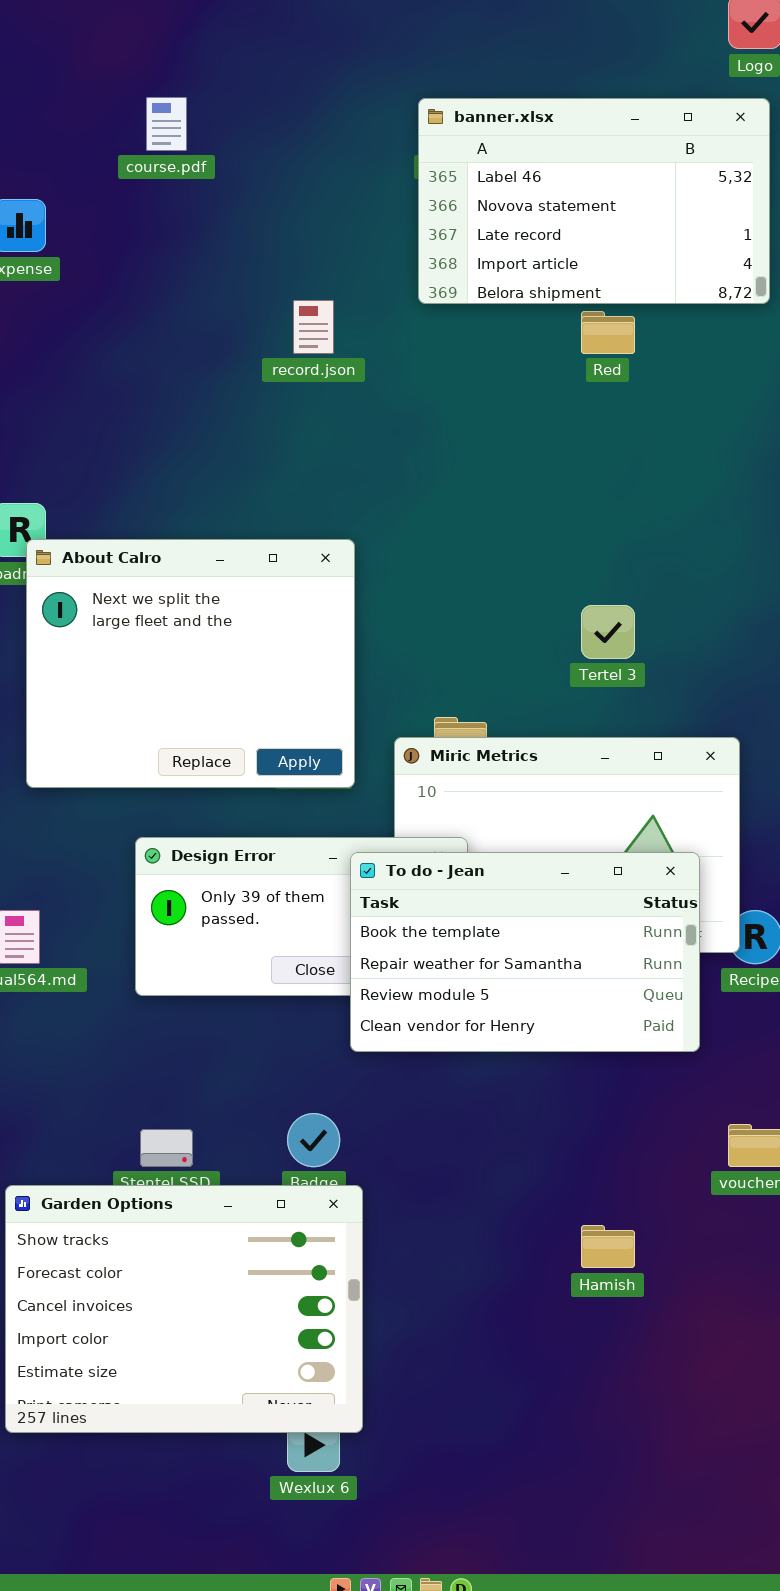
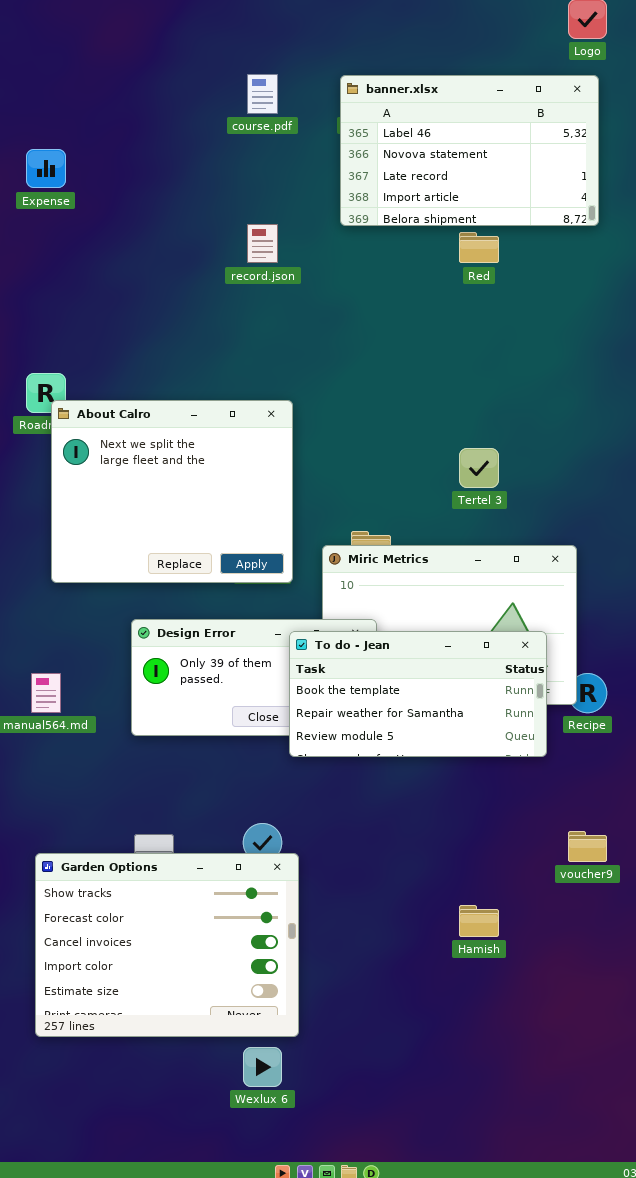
course.pdf: [146,97,187,151] -> [247,74,278,114], moved
To do - Jean: [350,852,700,1052] -> [289,631,547,757], resized
Garden Options: [5,1185,363,1433] -> [35,853,299,1037], moved

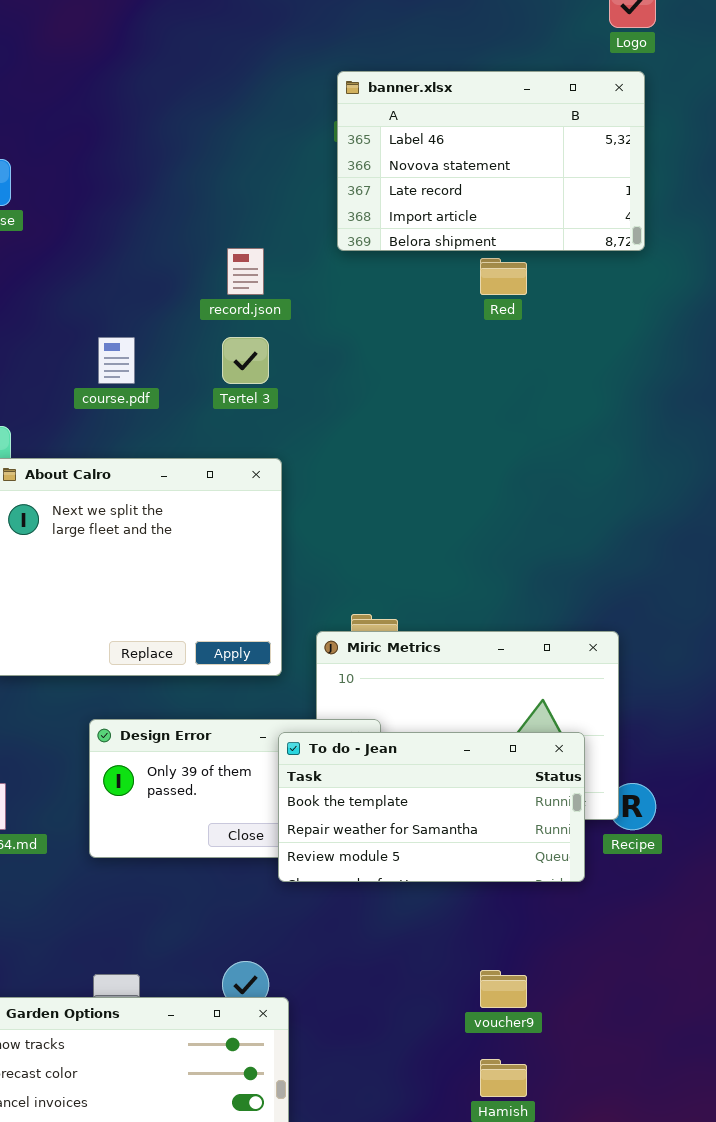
course.pdf: [247,74,278,114] -> [98,337,135,384], moved
Tertel 3: [459,448,499,488] -> [222,337,269,384], moved
voucher9: [568,831,607,862] -> [480,970,527,1008], moved

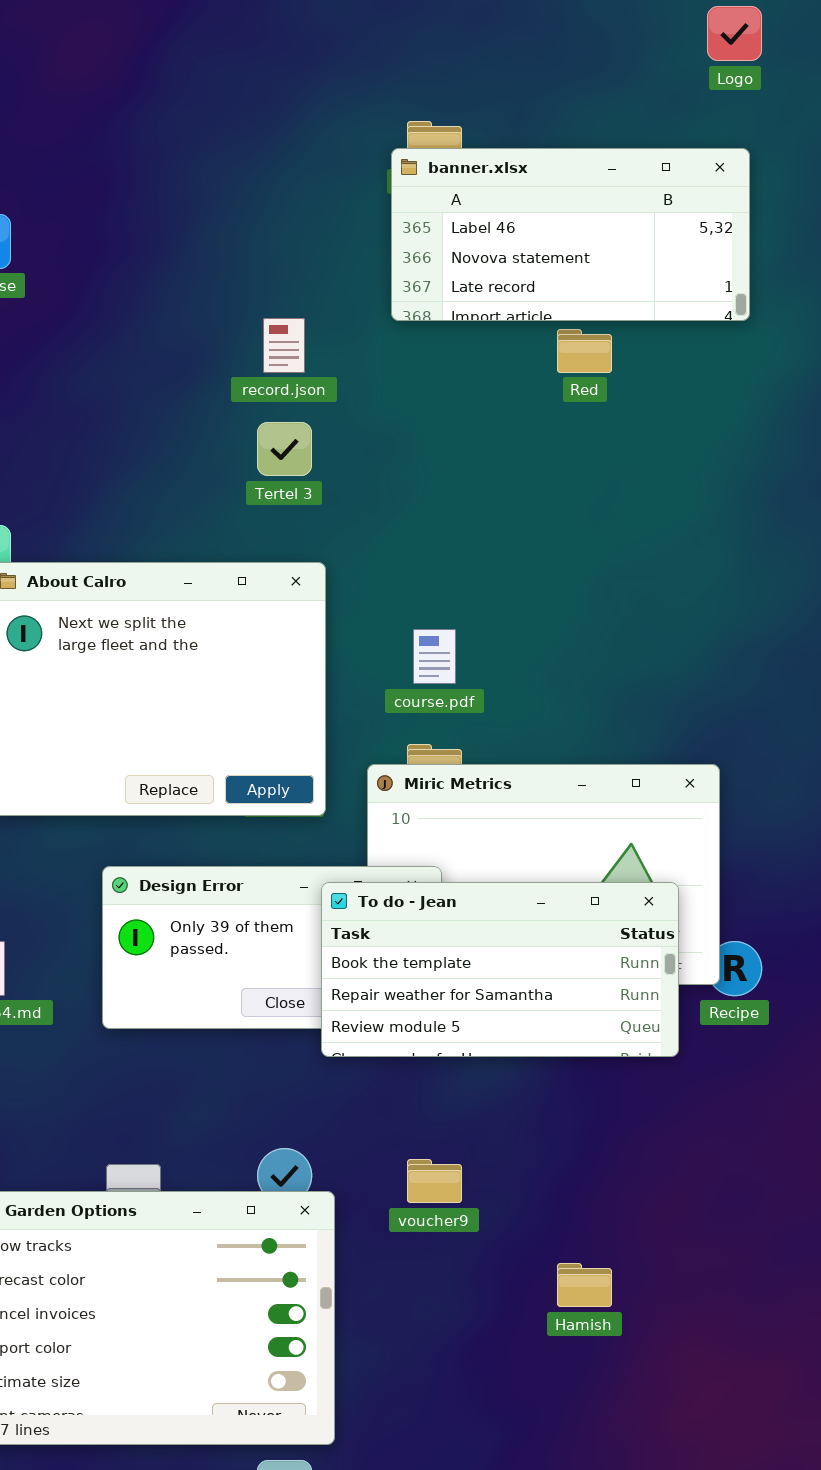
banner.xlsx: [337,71,645,251] -> [391,148,750,321], resized
course.pdf: [98,337,135,384] -> [413,629,456,684], moved
voucher9: [480,970,527,1008] -> [407,1159,462,1203], moved

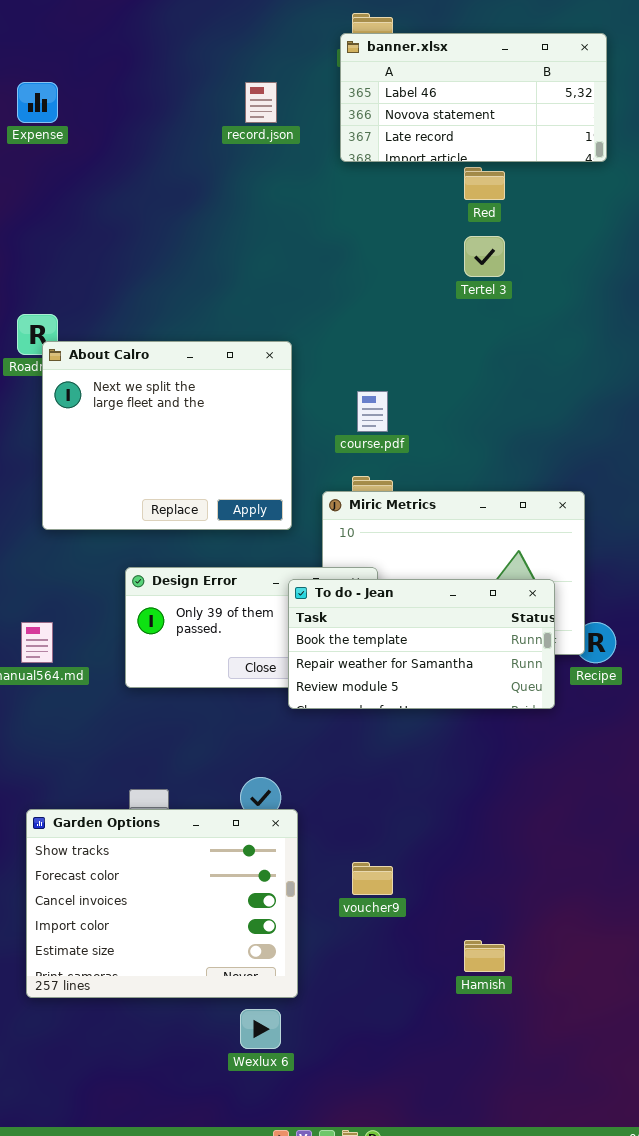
record.json: [263,318,305,373] -> [245,82,277,123], moved
Tertel 3: [257,422,312,476] -> [464,236,505,277], moved
voucher9: [407,1159,462,1203] -> [352,862,393,895], moved
Hamish: [557,1263,612,1307] -> [464,940,505,972], moved

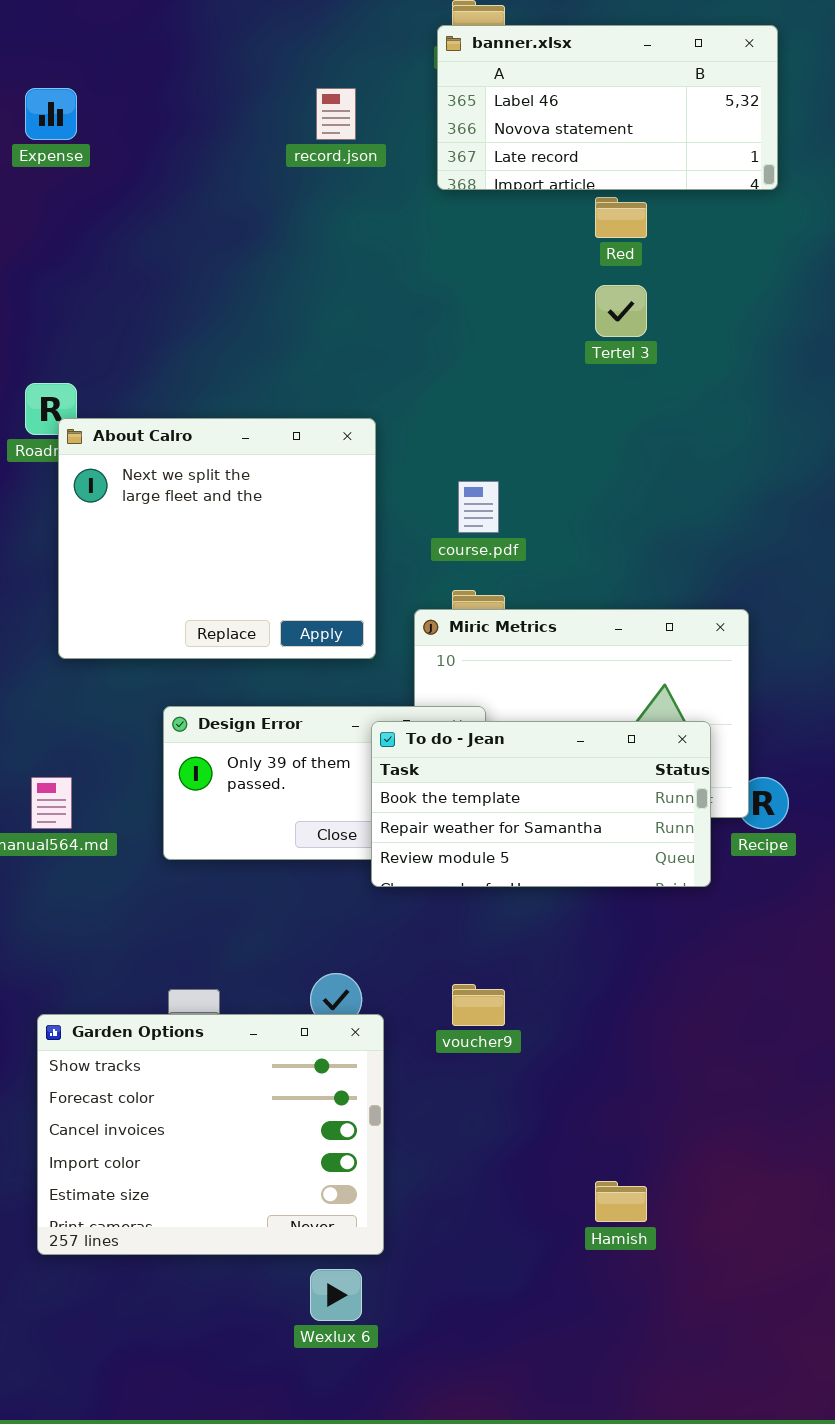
voucher9: [352,862,393,895] -> [452,984,505,1026], moved

